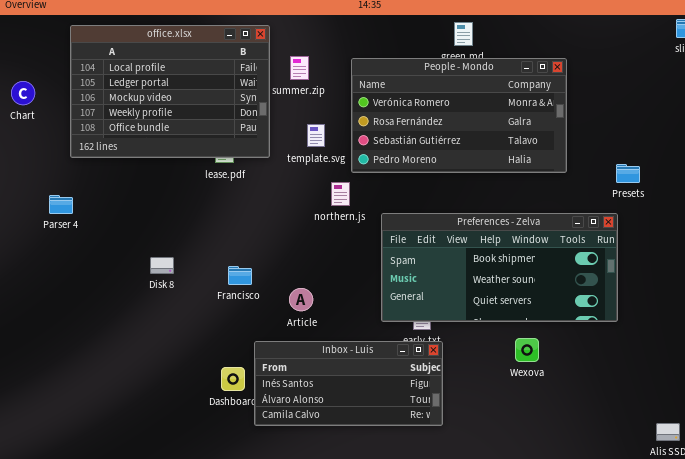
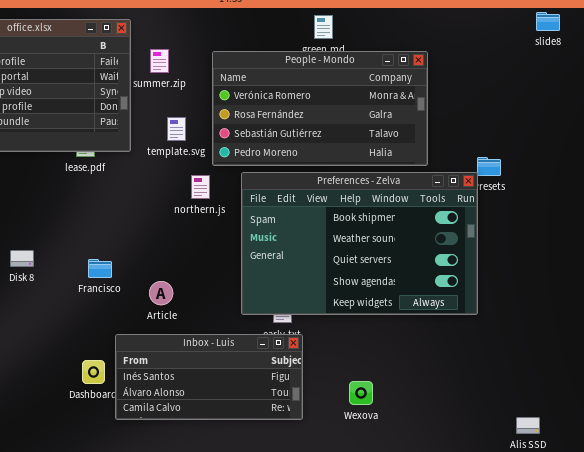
Preferences - Zelva: [381,213,618,322] -> [241,172,478,315], resized
Wexova: [515,338,539,362] -> [349,381,373,405], moved

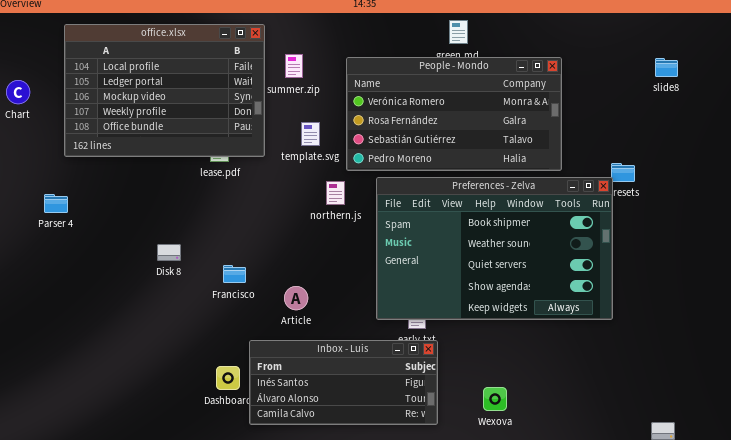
slide8: [536,12,560,31] -> [655,58,678,77], moved
Disk 8: [10,250,34,267] -> [157,244,181,261], moved

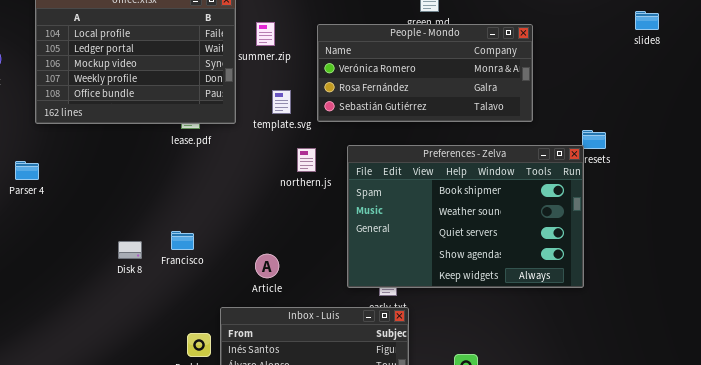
People - Mondo: [346,57,562,171] -> [317,24,533,122], resized
slide8: [655,58,678,77] -> [635,11,659,30], moved
Disk 8: [157,244,181,261] -> [118,241,142,259], moved
Francisco: [223,265,246,283] -> [171,231,194,250], moved

